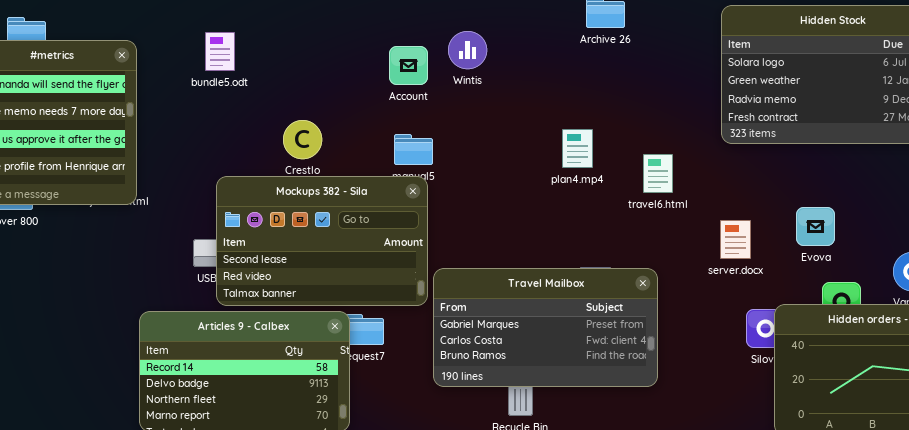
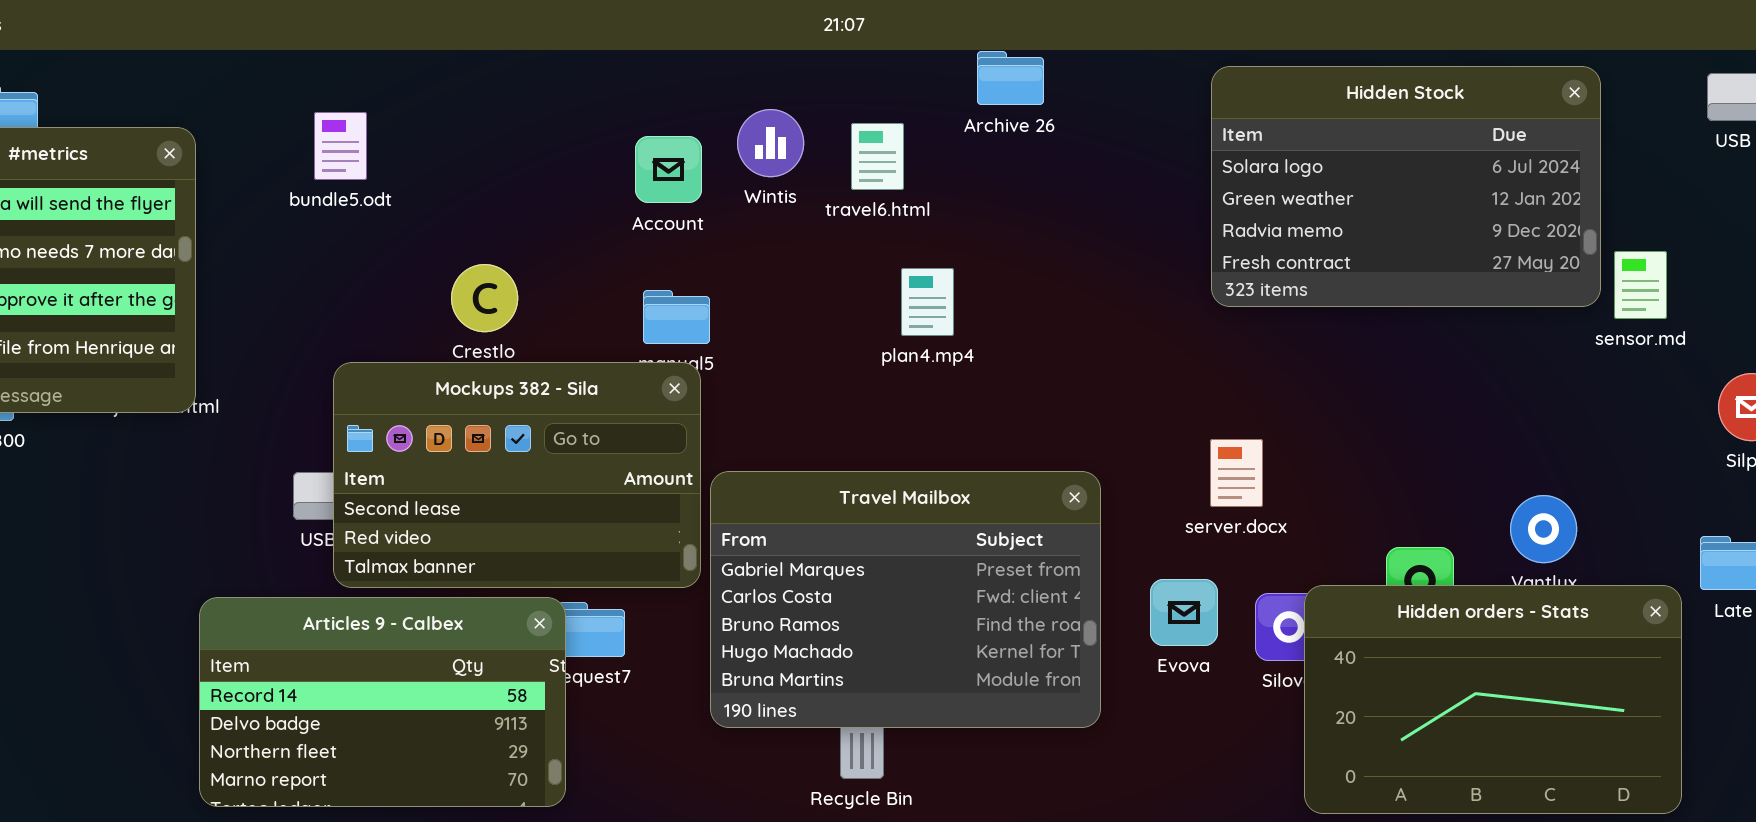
plan4.mp4: [562,129,593,168] -> [901,268,954,336], moved
travel6.html: [643,154,673,193] -> [851,123,904,190], moved
Evova: [796,207,835,246] -> [1150,579,1218,646], moved
Travel Mailbox: [433,268,658,387] -> [710,471,1101,728], resized

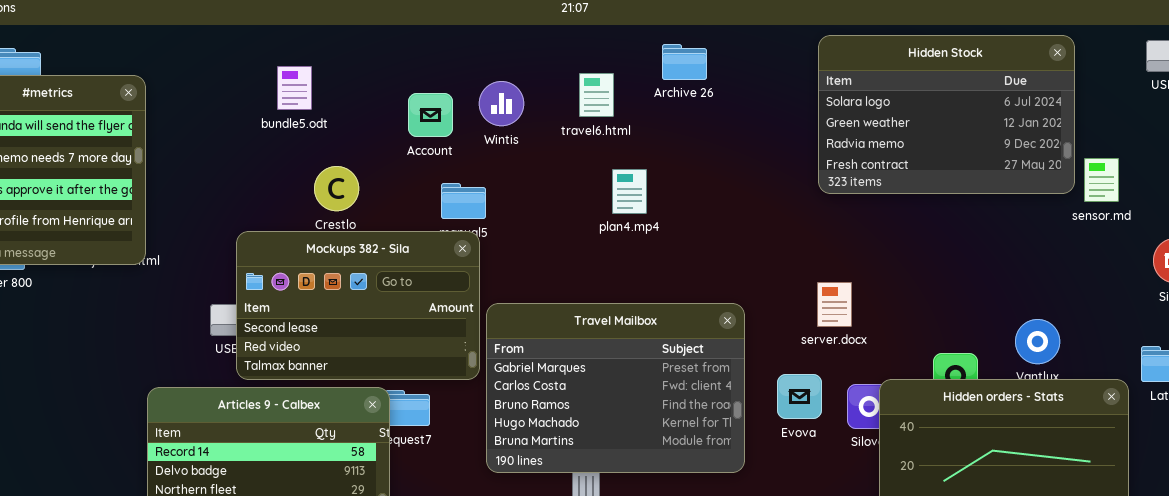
Archive 26: [977,51,1044,105] -> [662,44,707,80], moved
Wintis: [737,109,804,177] -> [479,81,524,126], moved
bundle5.odt: [314,112,367,180] -> [277,66,312,110], moved
Account: [635,136,702,203] -> [408,93,453,137], moved

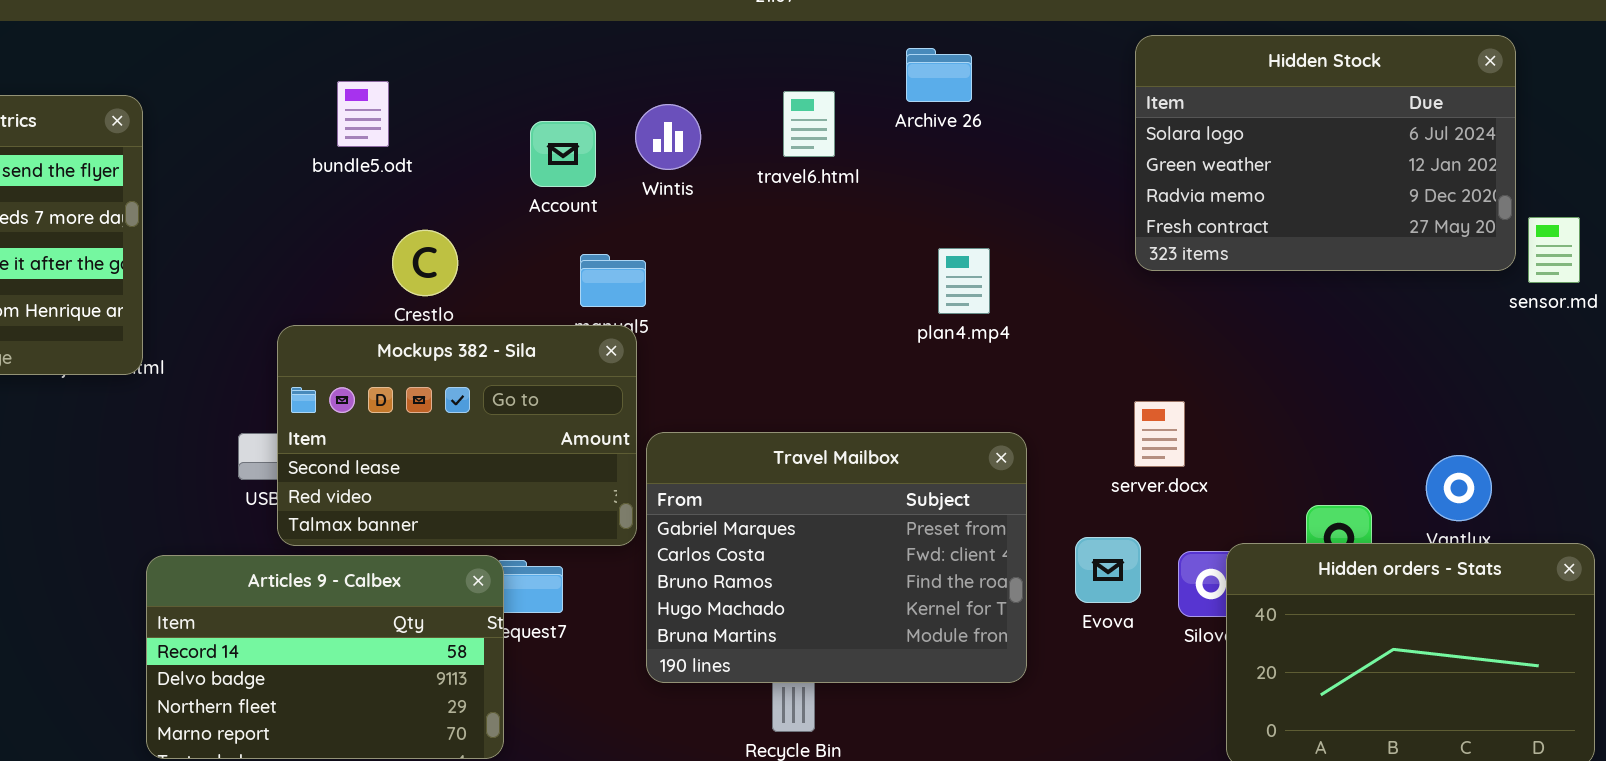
plan4.mp4: [612,169,647,214] -> [938,248,990,314], moved

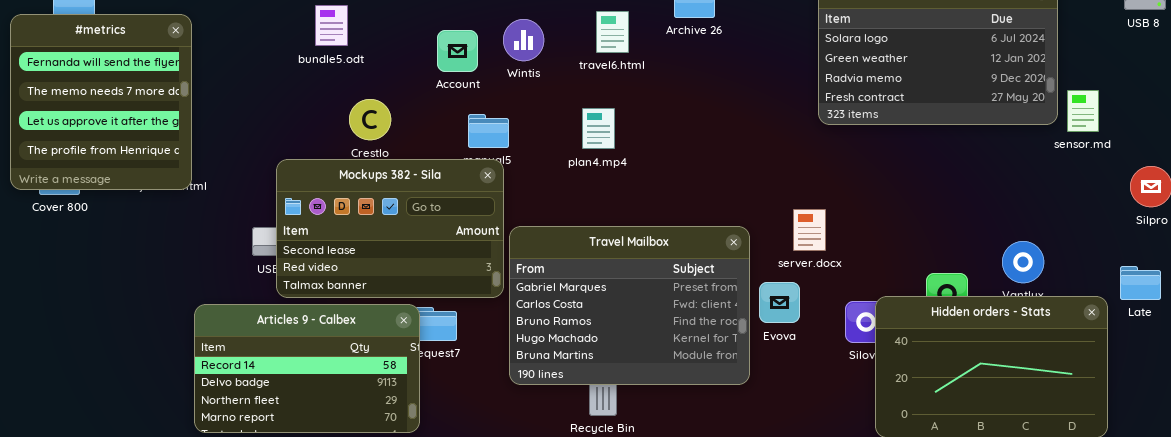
plan4.mp4: [938,248,990,314] -> [582,108,615,149], moved
server.docx: [1134,401,1185,467] -> [793,209,826,251], moved
Evova: [1075,537,1141,603] -> [759,282,800,323], moved

